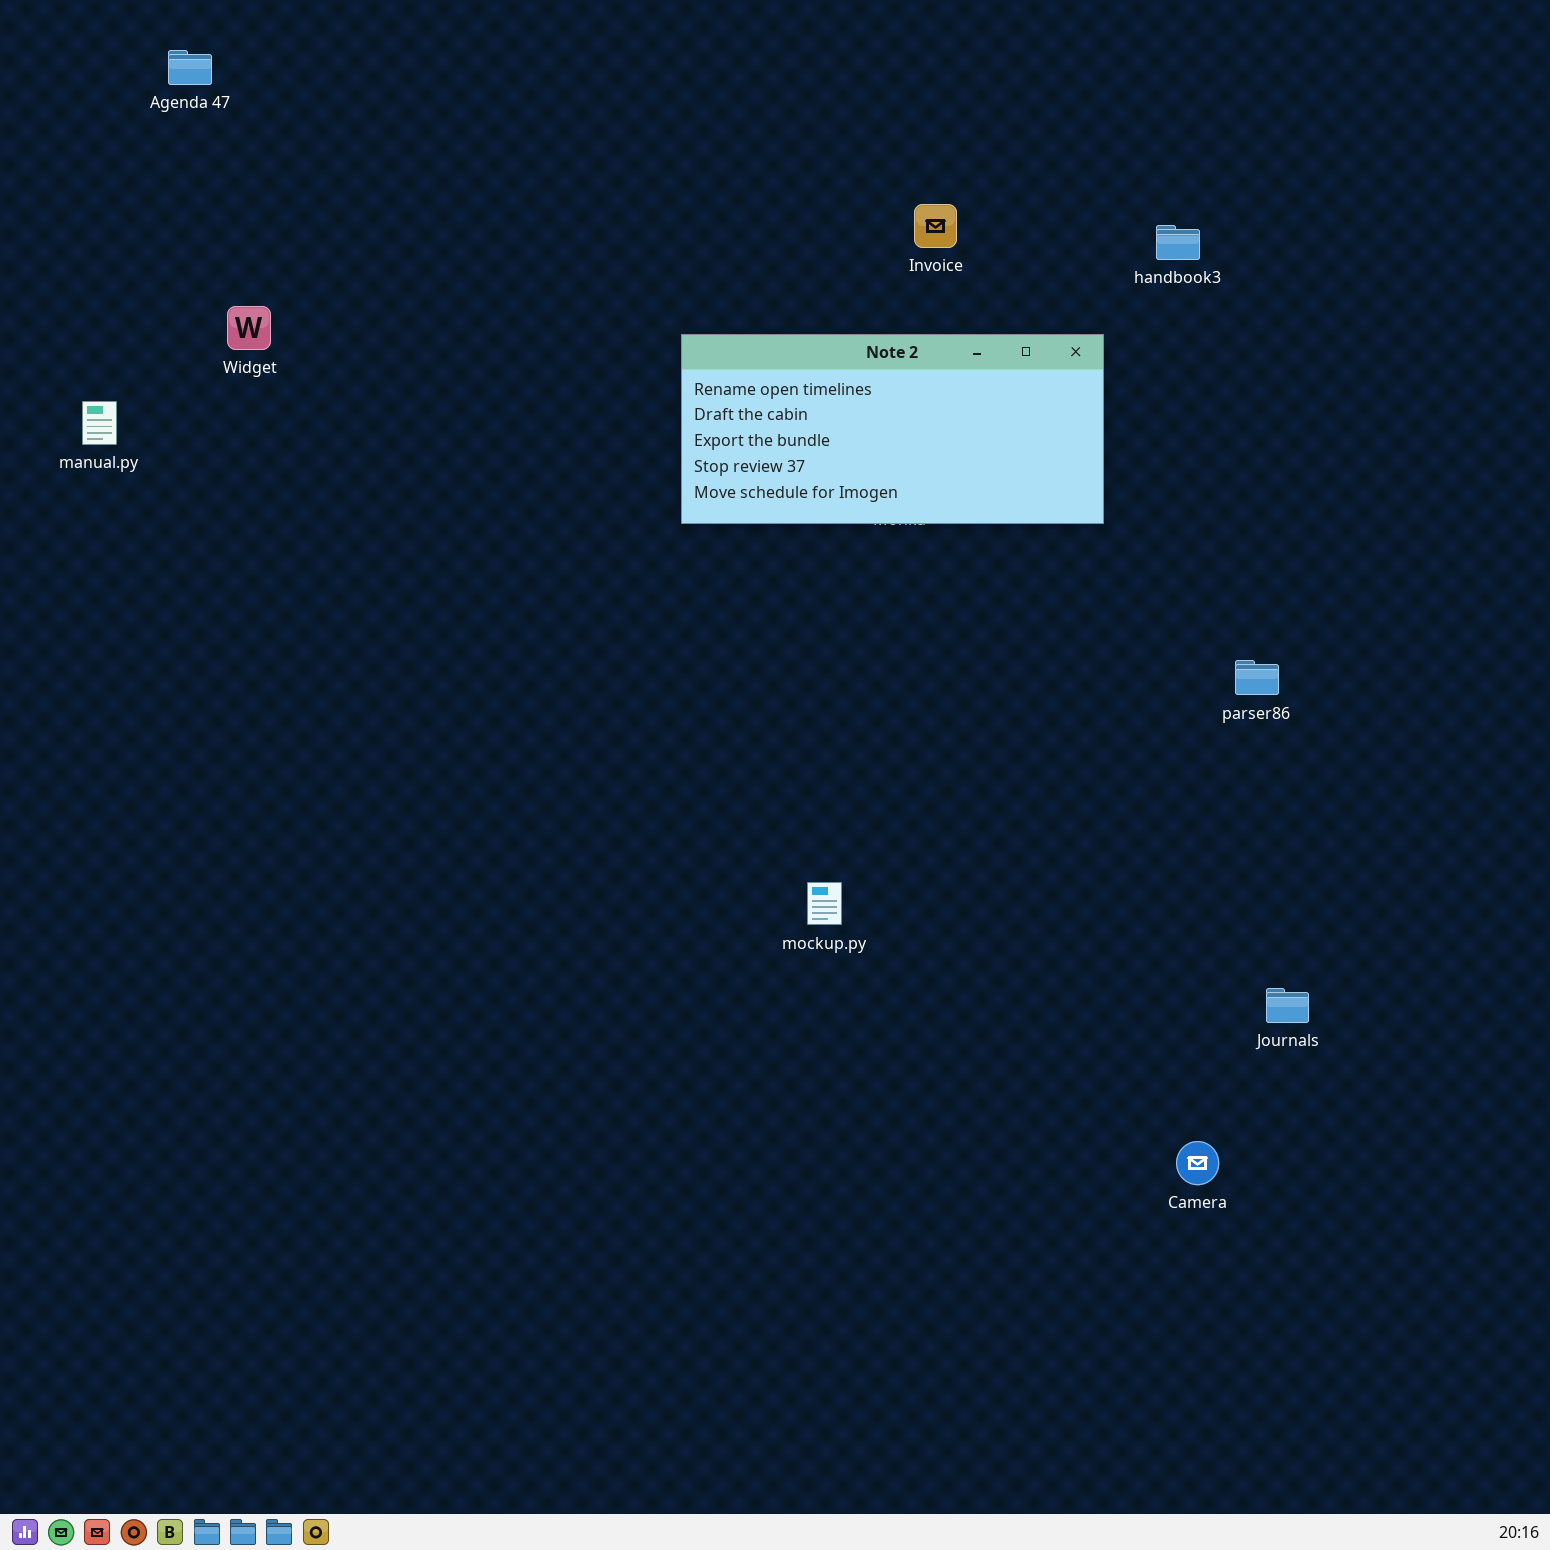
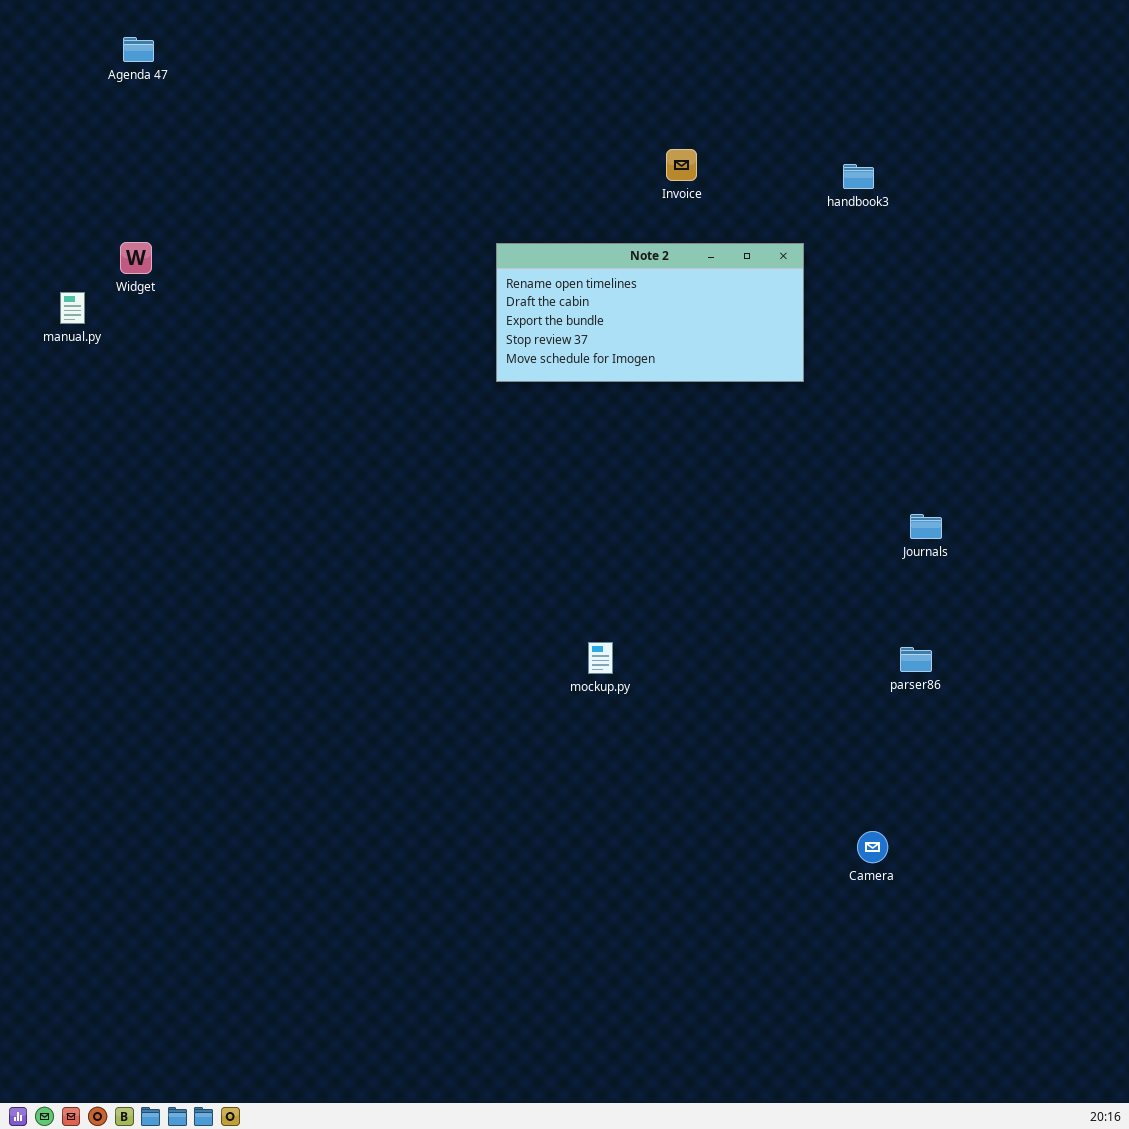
Widget: [227,306,271,350] -> [120,242,152,274], moved
parser86: [1235,660,1279,695] -> [900,647,932,672], moved
Journals: [1266,988,1309,1023] -> [910,514,942,539], moved

